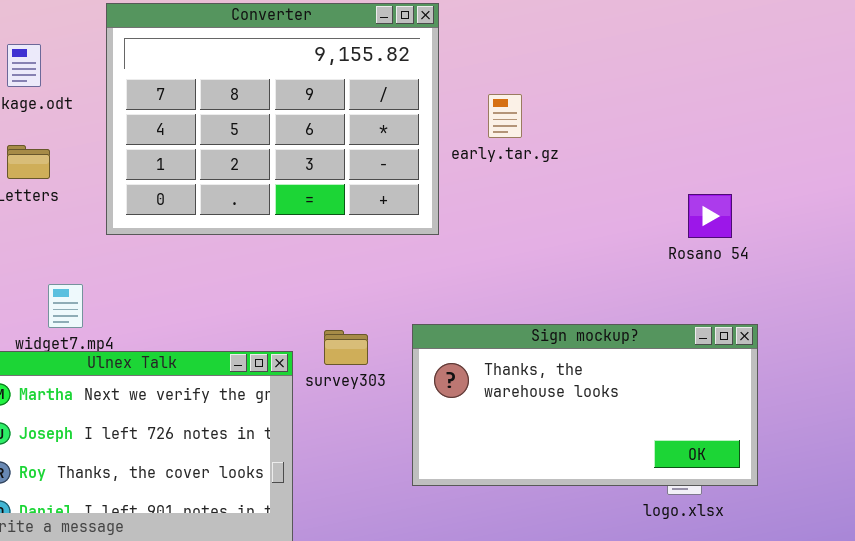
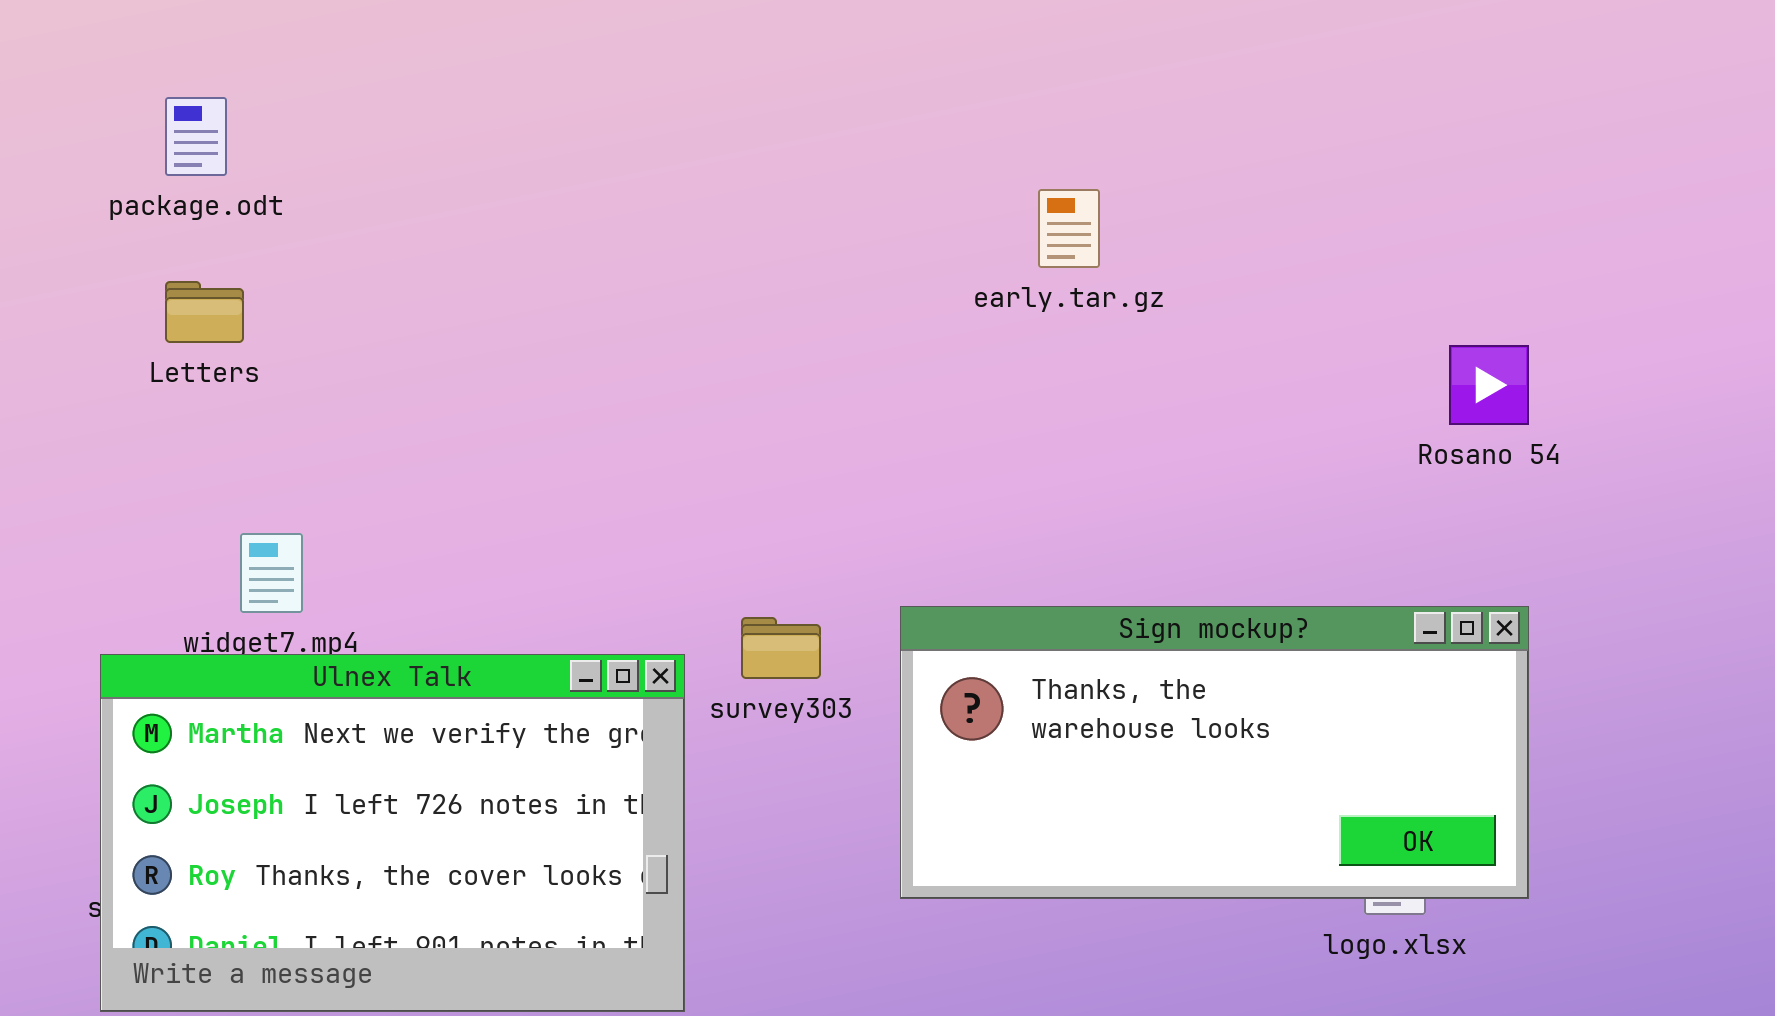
Converter: [106,3,439,235] -> none, closed
Rosano 54: [688,194,732,238] -> [1449,345,1529,425], moved

